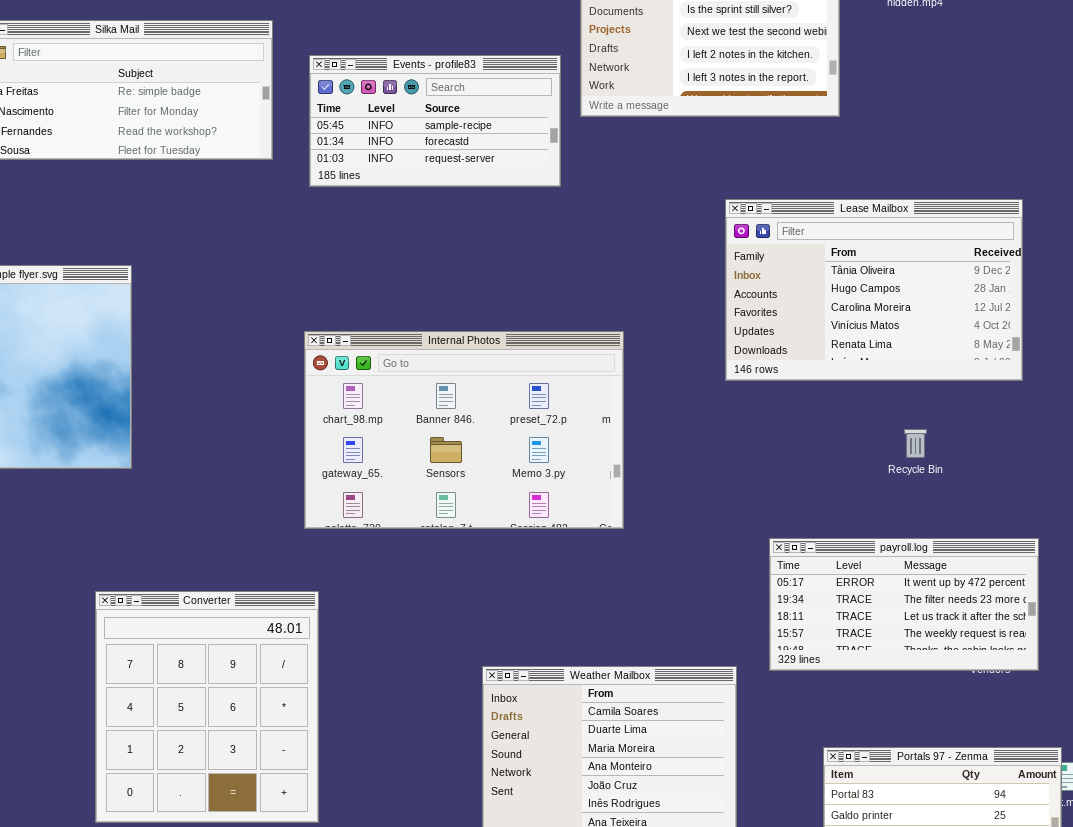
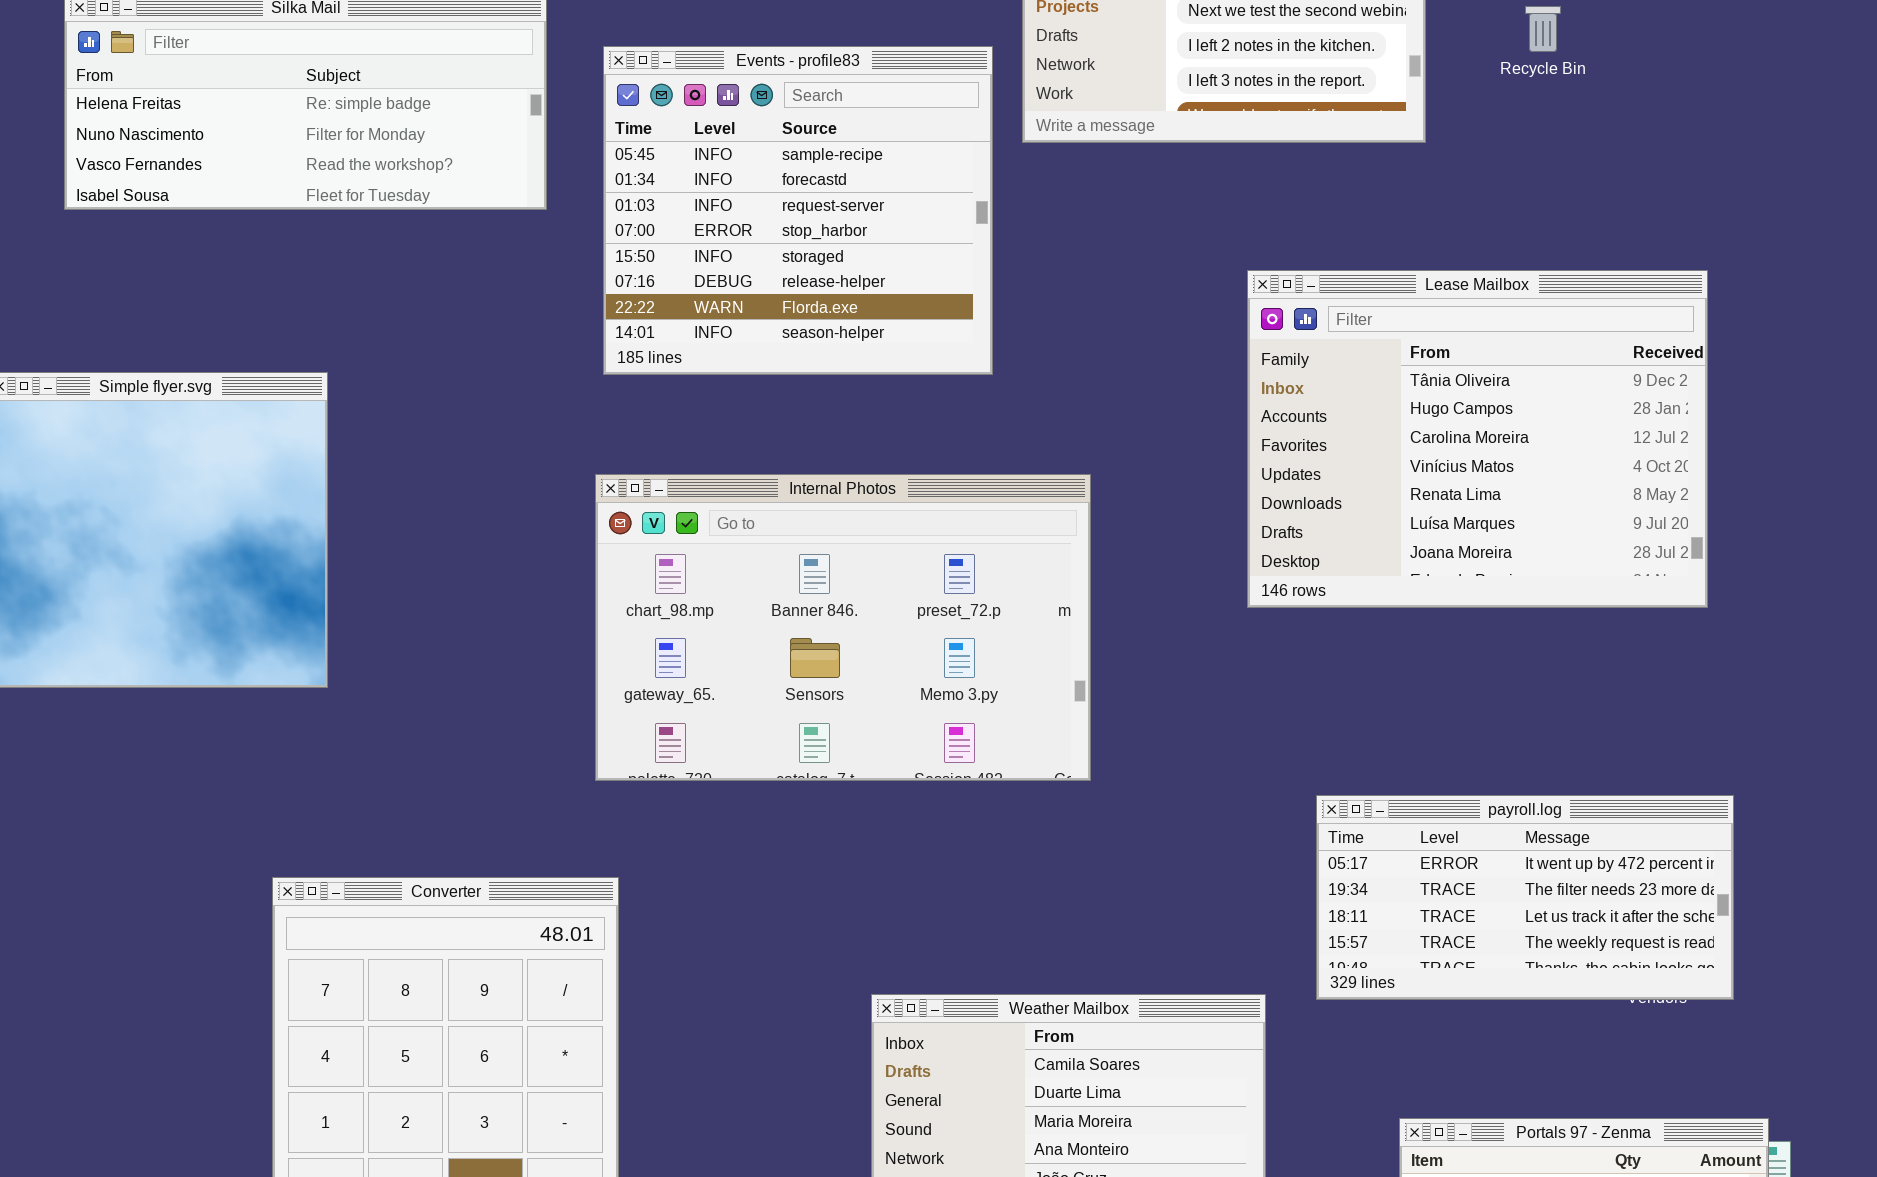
Events - profile83: [309,55,561,187] -> [603,46,993,375], resized
Lease Mailbox: [725,199,1023,381] -> [1247,270,1708,608], resized
Recycle Bin: [904,429,927,458] -> [1525,6,1561,52], moved

